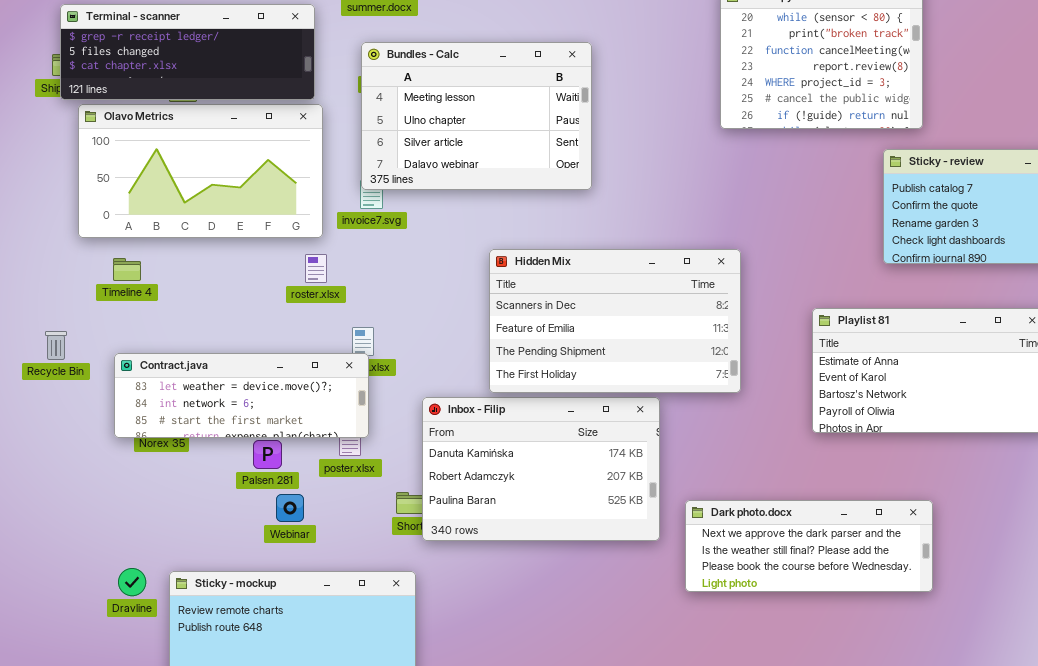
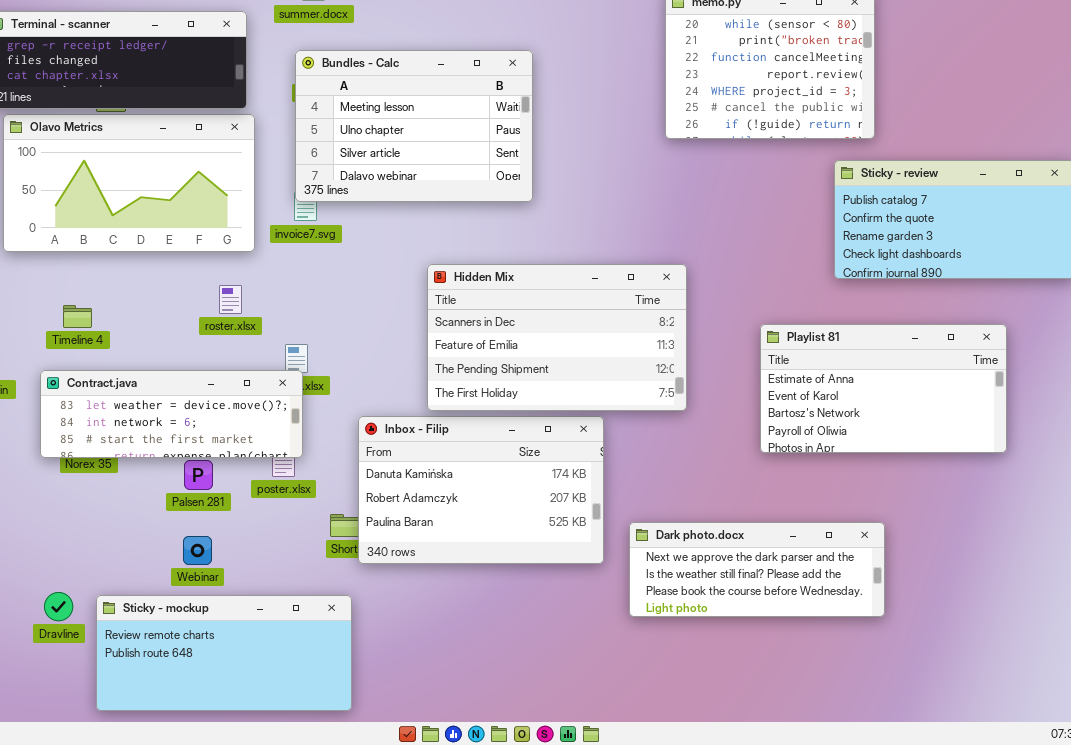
roster.xlsx: [305,254,327,283] -> [219,285,242,314], moved
Timeline 4: [113,258,141,281] -> [63,305,92,328], moved
Webinar: [276,494,304,522] -> [183,536,212,565], moved

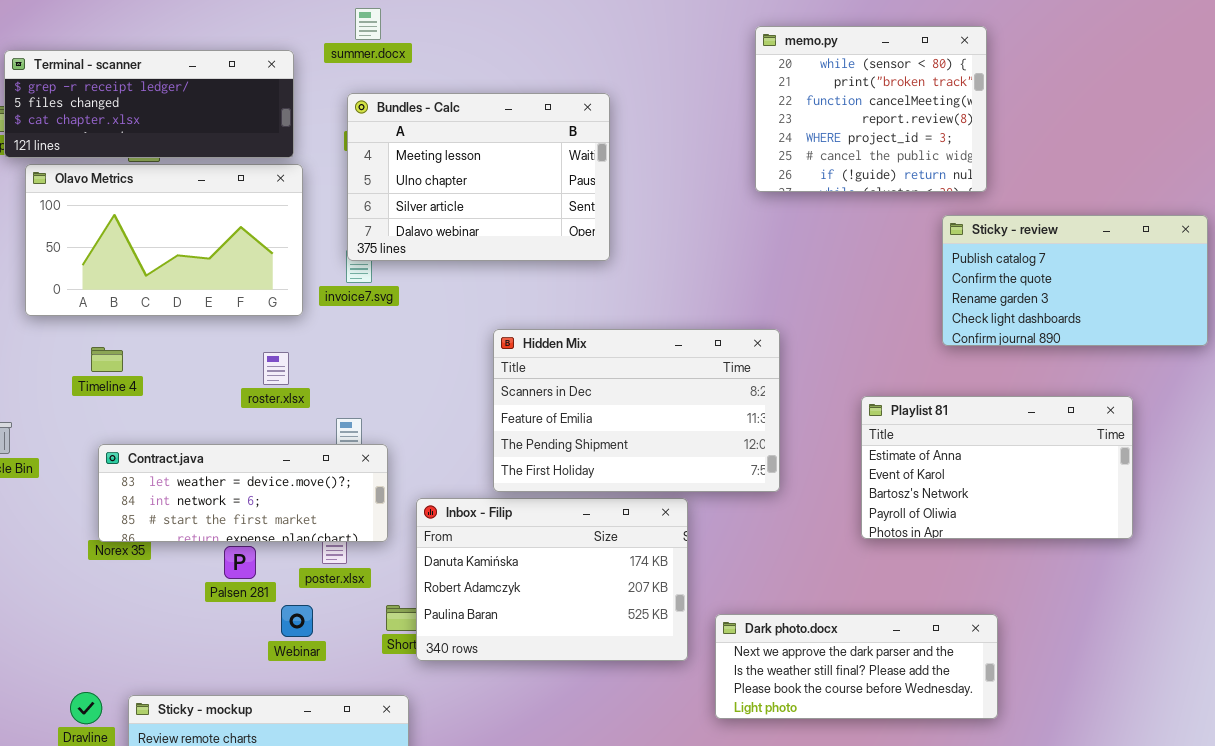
Timeline 4: [63,305,92,328] -> [91,347,123,372], moved
Contract.java: [40,370,303,458] -> [98,444,388,542], moved
Webinar: [183,536,212,565] -> [281,605,313,637], moved

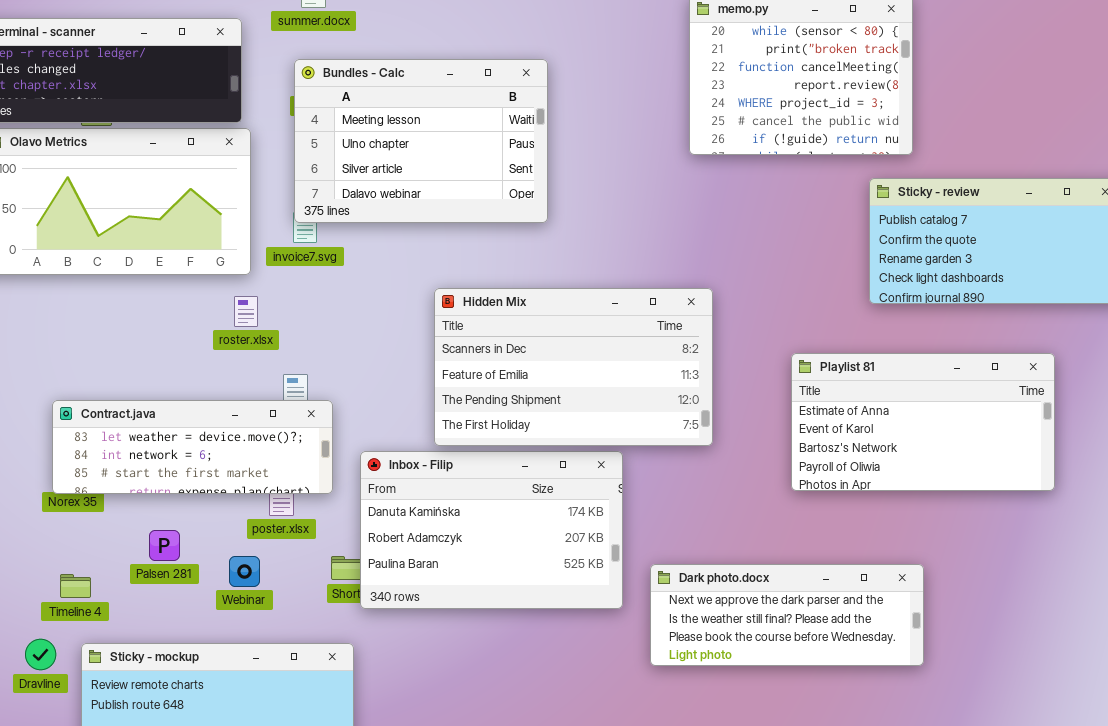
Timeline 4: [91,347,123,372] -> [60,574,91,598], moved
roster.xlsx: [263,352,289,385] -> [234,296,258,327], moved
Palsen 281: [224,546,256,579] -> [149,530,180,561], moved

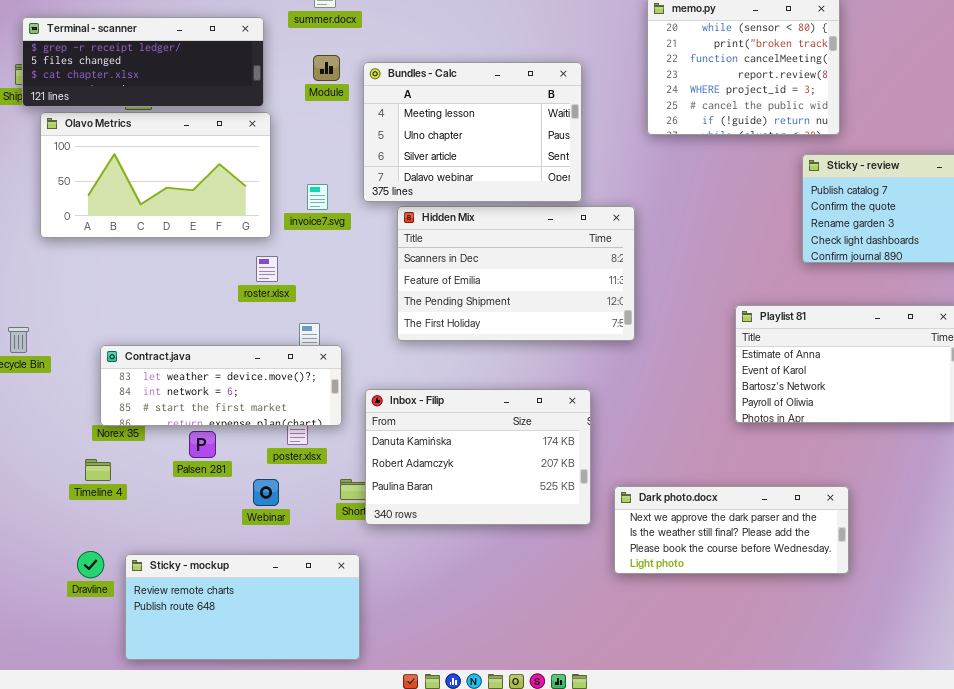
Bundles - Calc: [294,59,548,223] -> [363,62,582,202], moved
Hidden Mix: [434,288,713,446] -> [397,206,635,341], moved
Palsen 281: [149,530,180,561] -> [189,431,216,458], moved
Timeline 4: [60,574,91,598] -> [85,459,111,481], moved

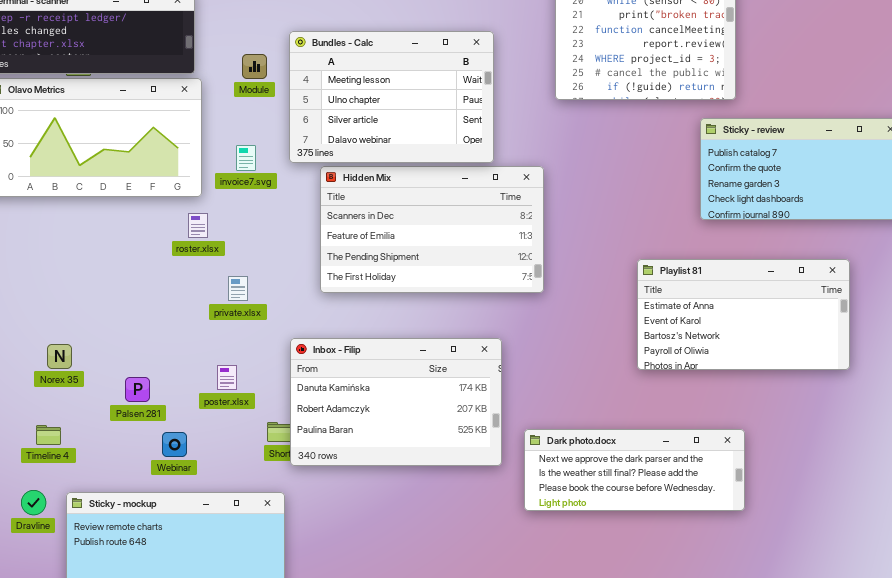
Module: [313,55,340,81] -> [242,54,267,79], moved
Contract.java: [100,345,342,426] -> none, closed
Timeline 4: [85,459,111,481] -> [36,425,61,445], moved
Webinar: [253,479,279,506] -> [162,432,187,457], moved

